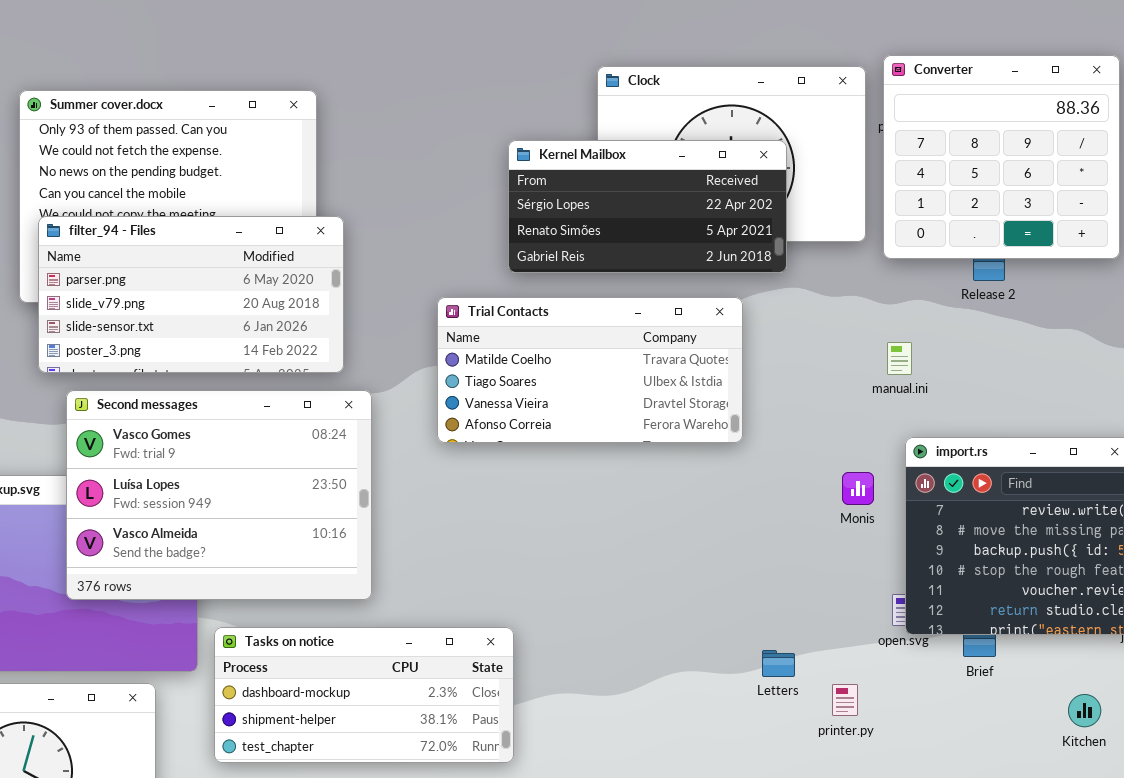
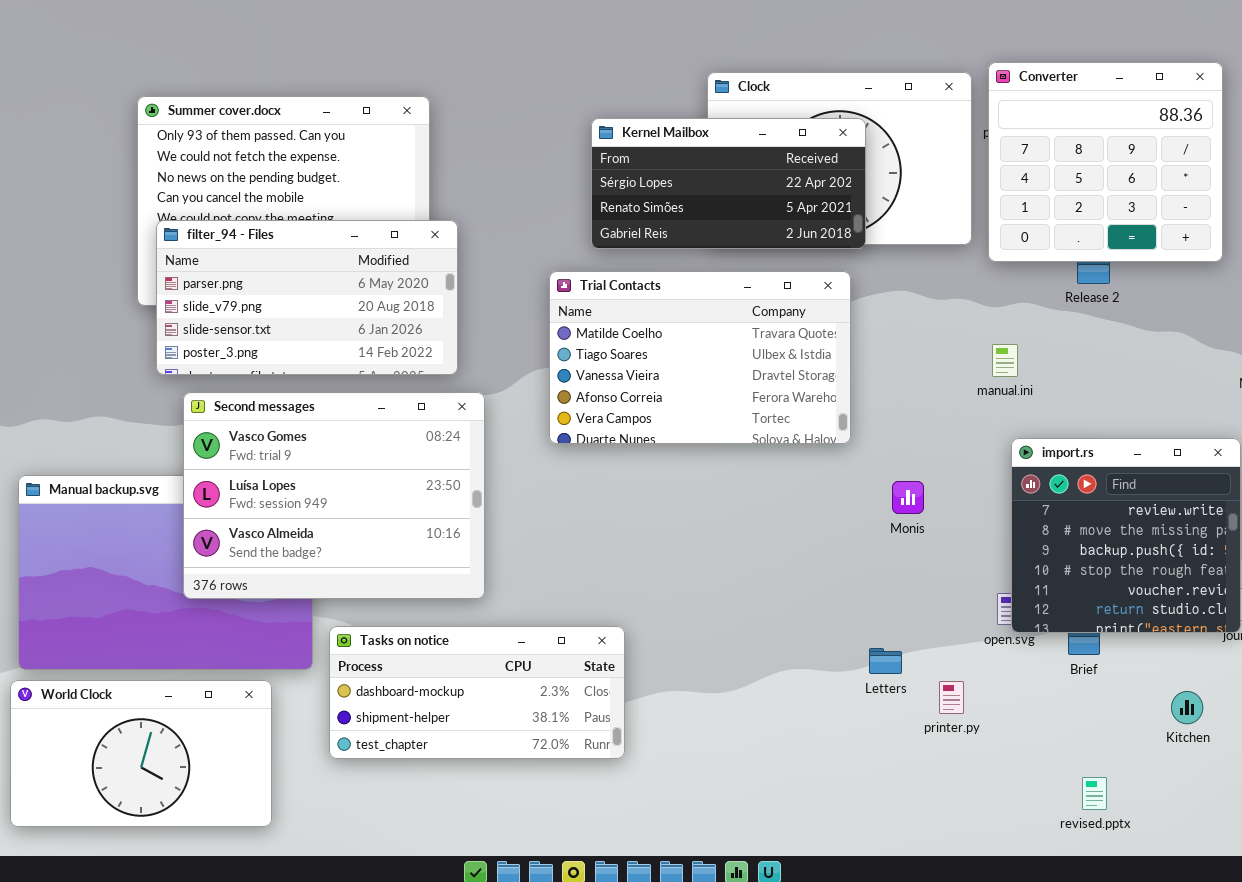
Kernel Mailbox: [508,140,787,273] -> [591,118,866,249], moved
Trial Contacts: [437,297,743,443] -> [549,271,851,444], resized
Monis: [842,472,874,505] -> [892,481,924,514], moved

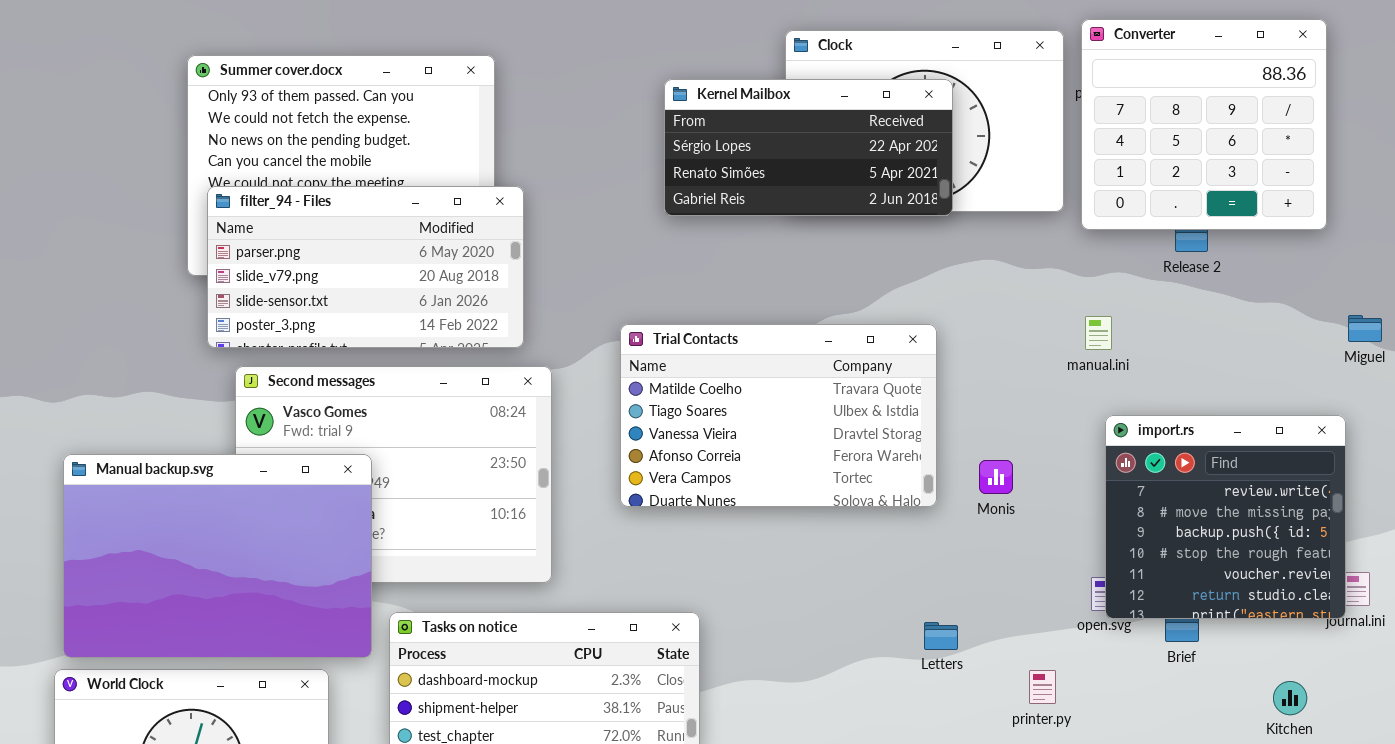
Trial Contacts: [549,271,851,444] -> [620,324,937,507], moved
Manual backup.svg: [18,475,313,670] -> [63,454,372,658], raised
Letters: [869,648,902,674] -> [924,622,958,650], moved

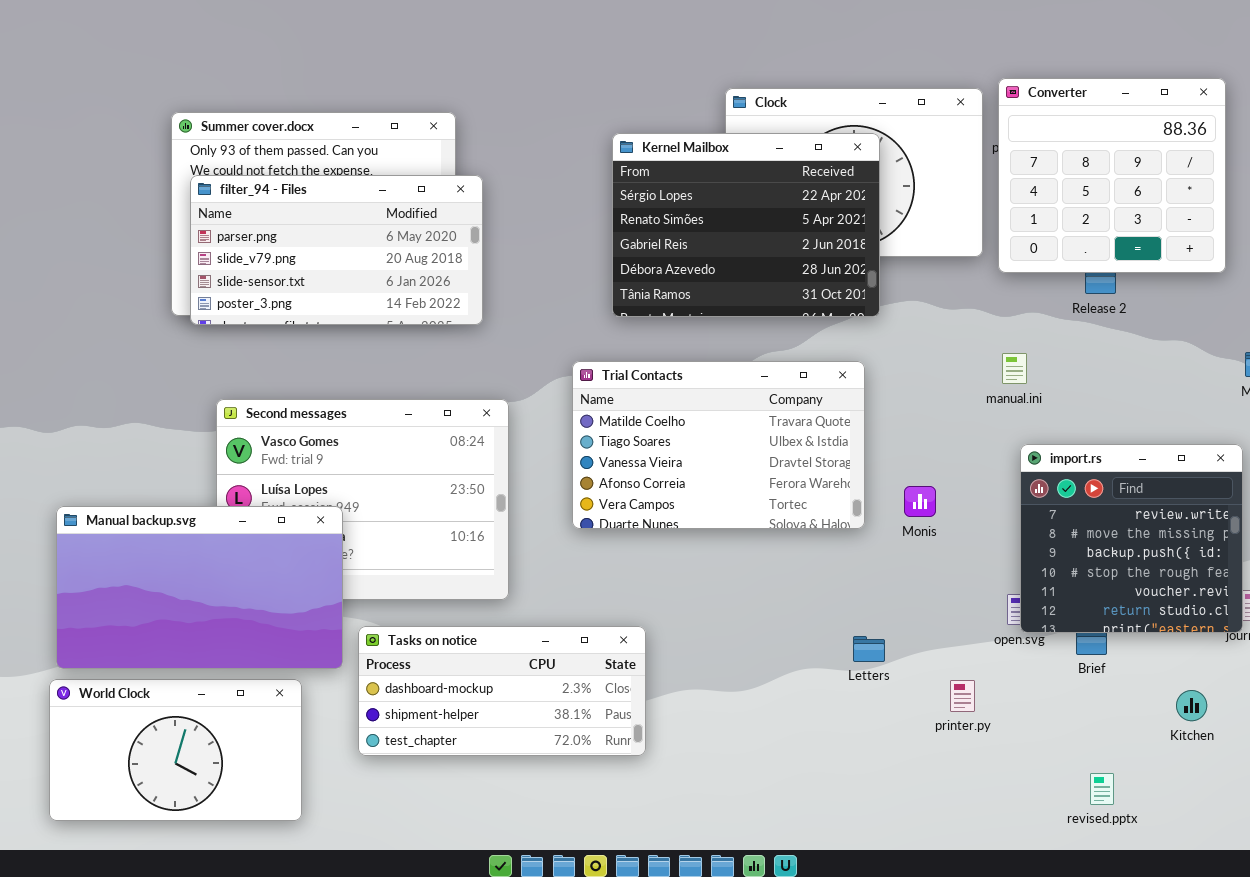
Kernel Mailbox: [664,79,953,216] -> [612,133,880,317], resized
filter_94 - Files: [207,186,524,348] -> [190,175,483,325], moved
Manual backup.svg: [63,454,372,658] -> [56,506,343,669], resized

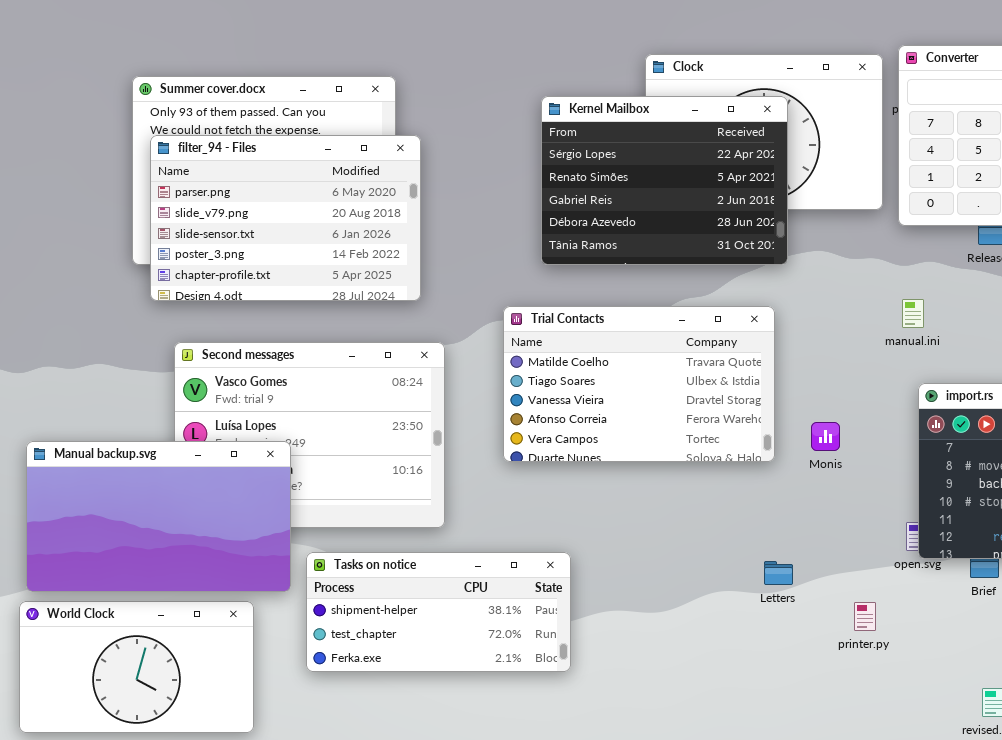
filter_94 - Files: [190,175,483,325] -> [150,135,421,301], resized
Tasks on notice: [358,626,646,756] -> [306,552,571,672], scrolled down 1 row

